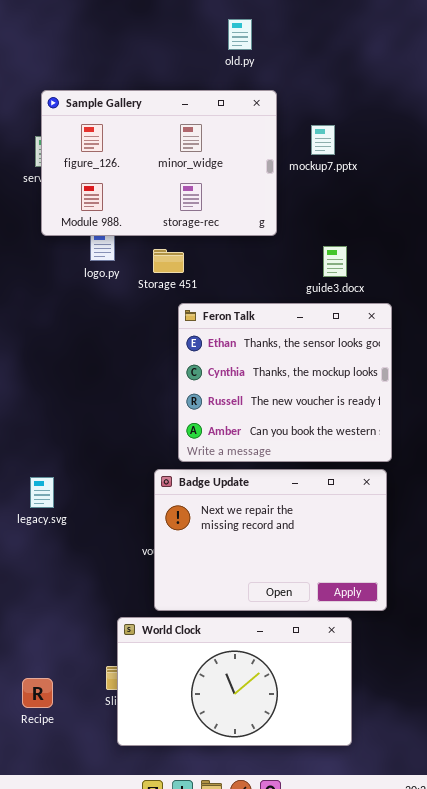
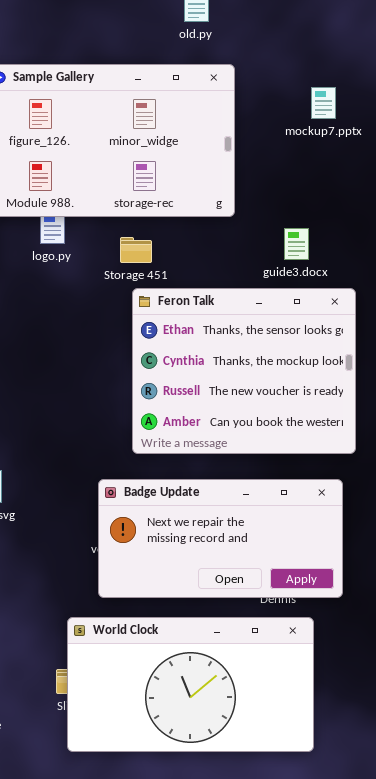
mockup7.pptx: [311,125,335,155] -> [311,87,336,119], moved
Storage 451: [153,249,184,273] -> [120,237,152,263], moved
Badge Update: [154,469,387,611] -> [98,479,343,598], moved, resized

